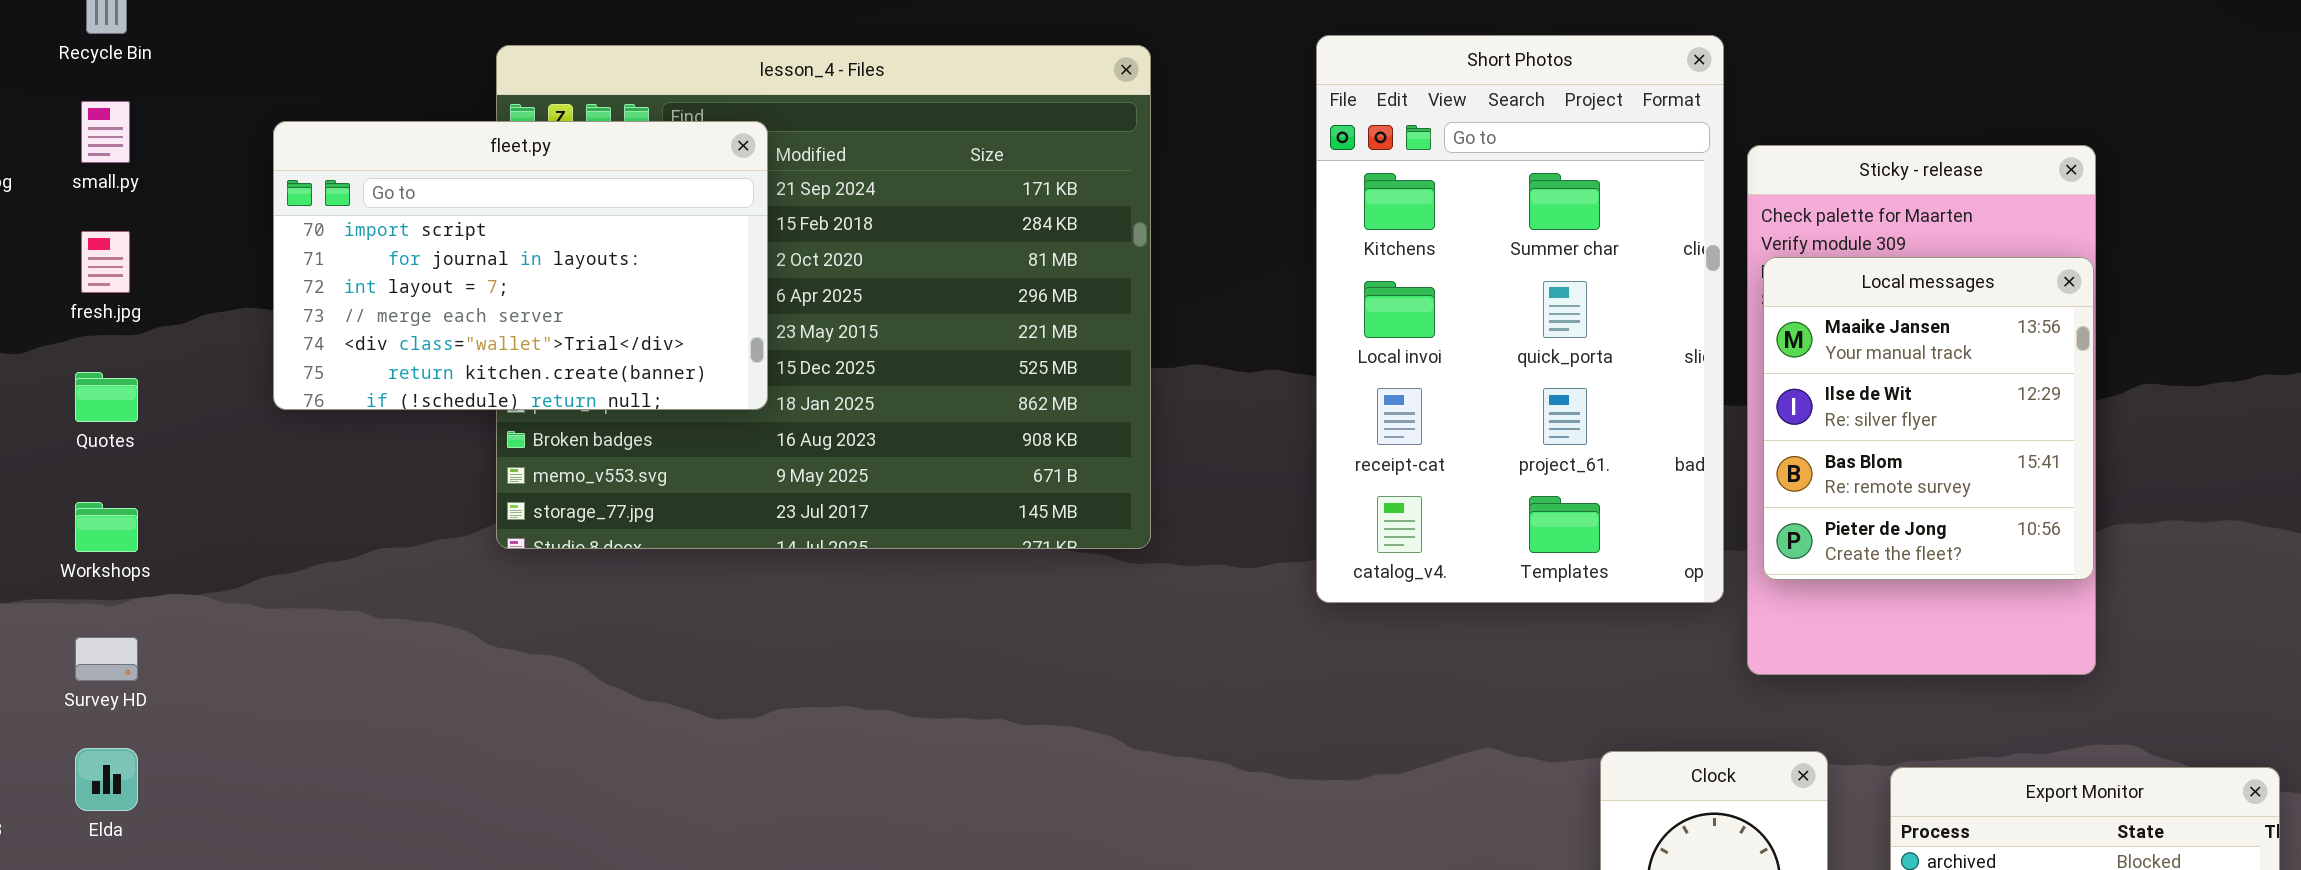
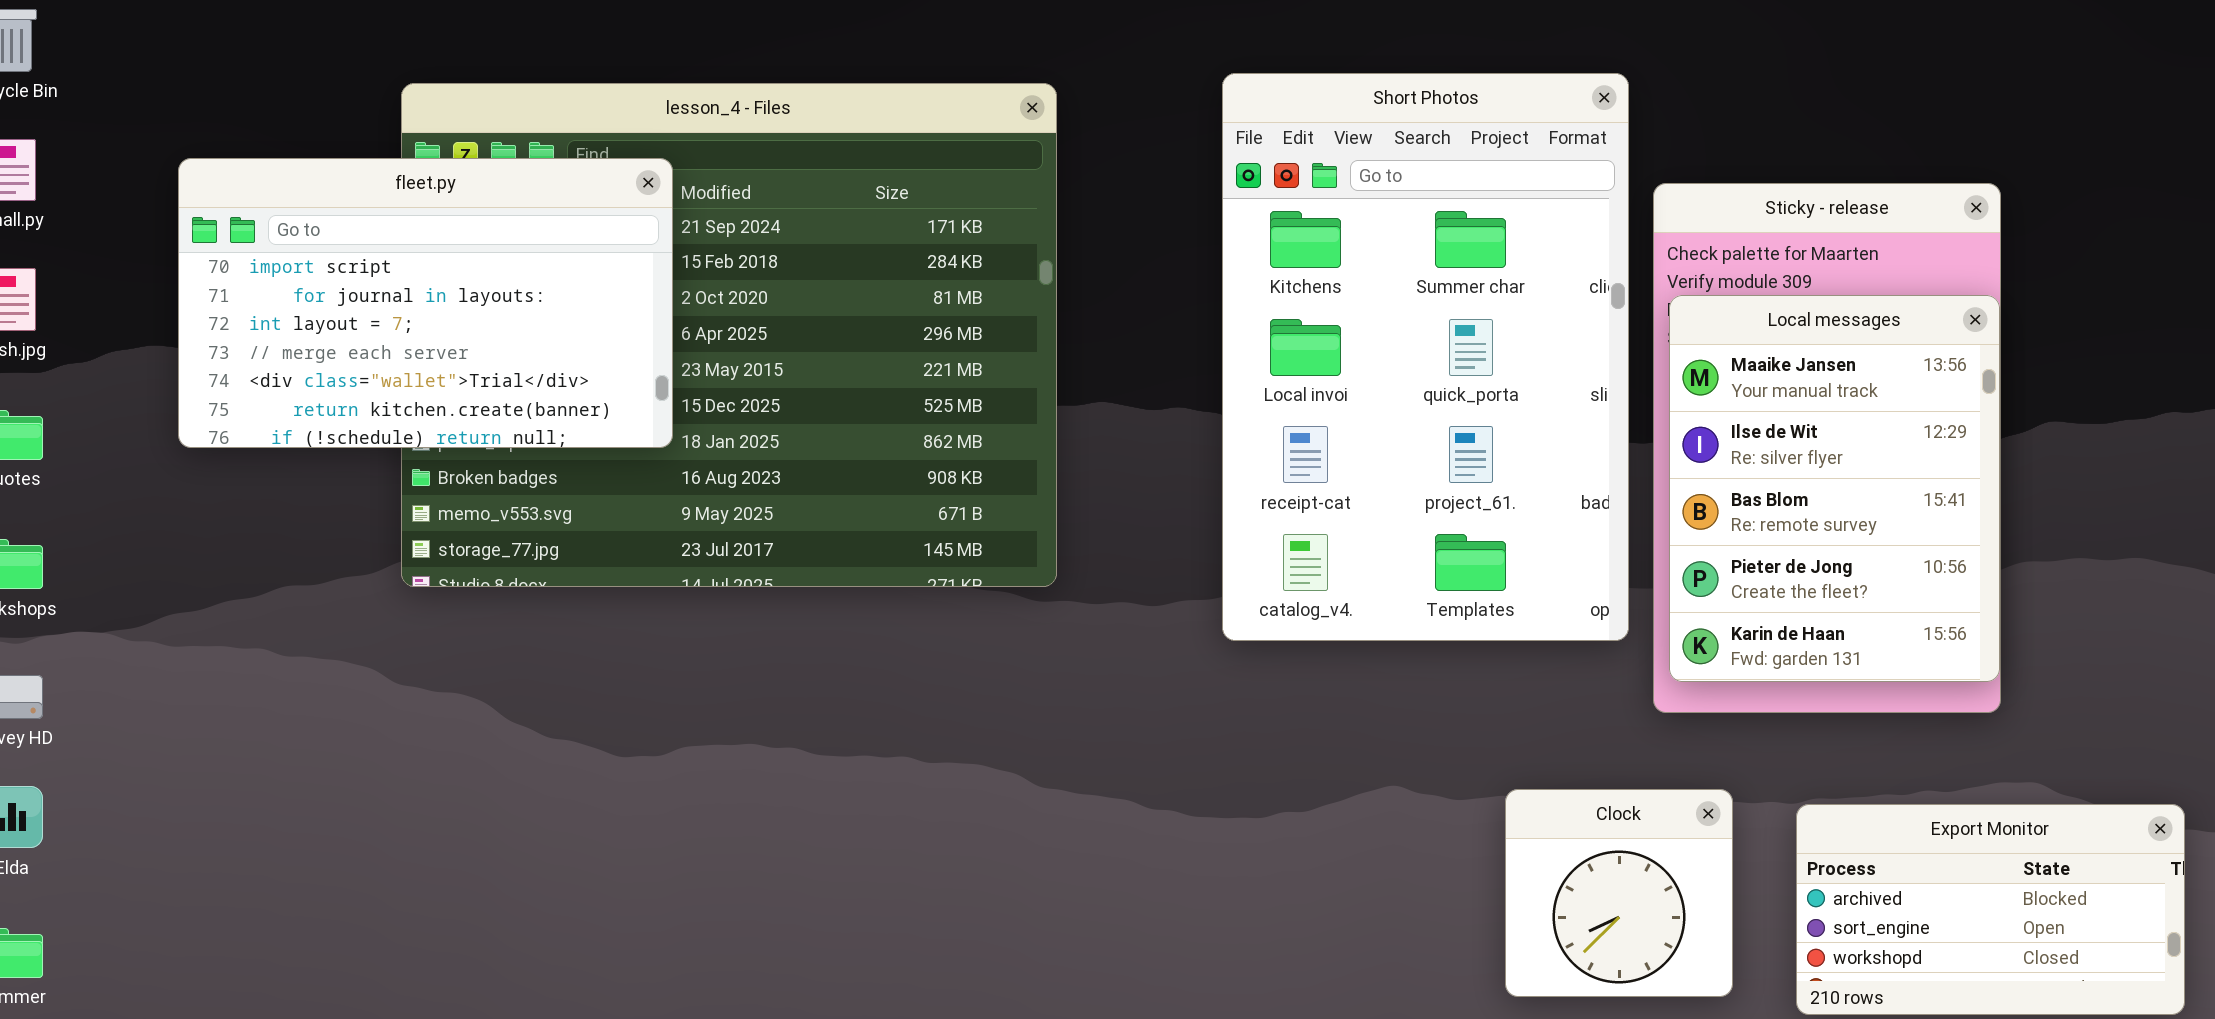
Local messages: [1763,257,2094,580] -> [1669,295,2000,682], resized

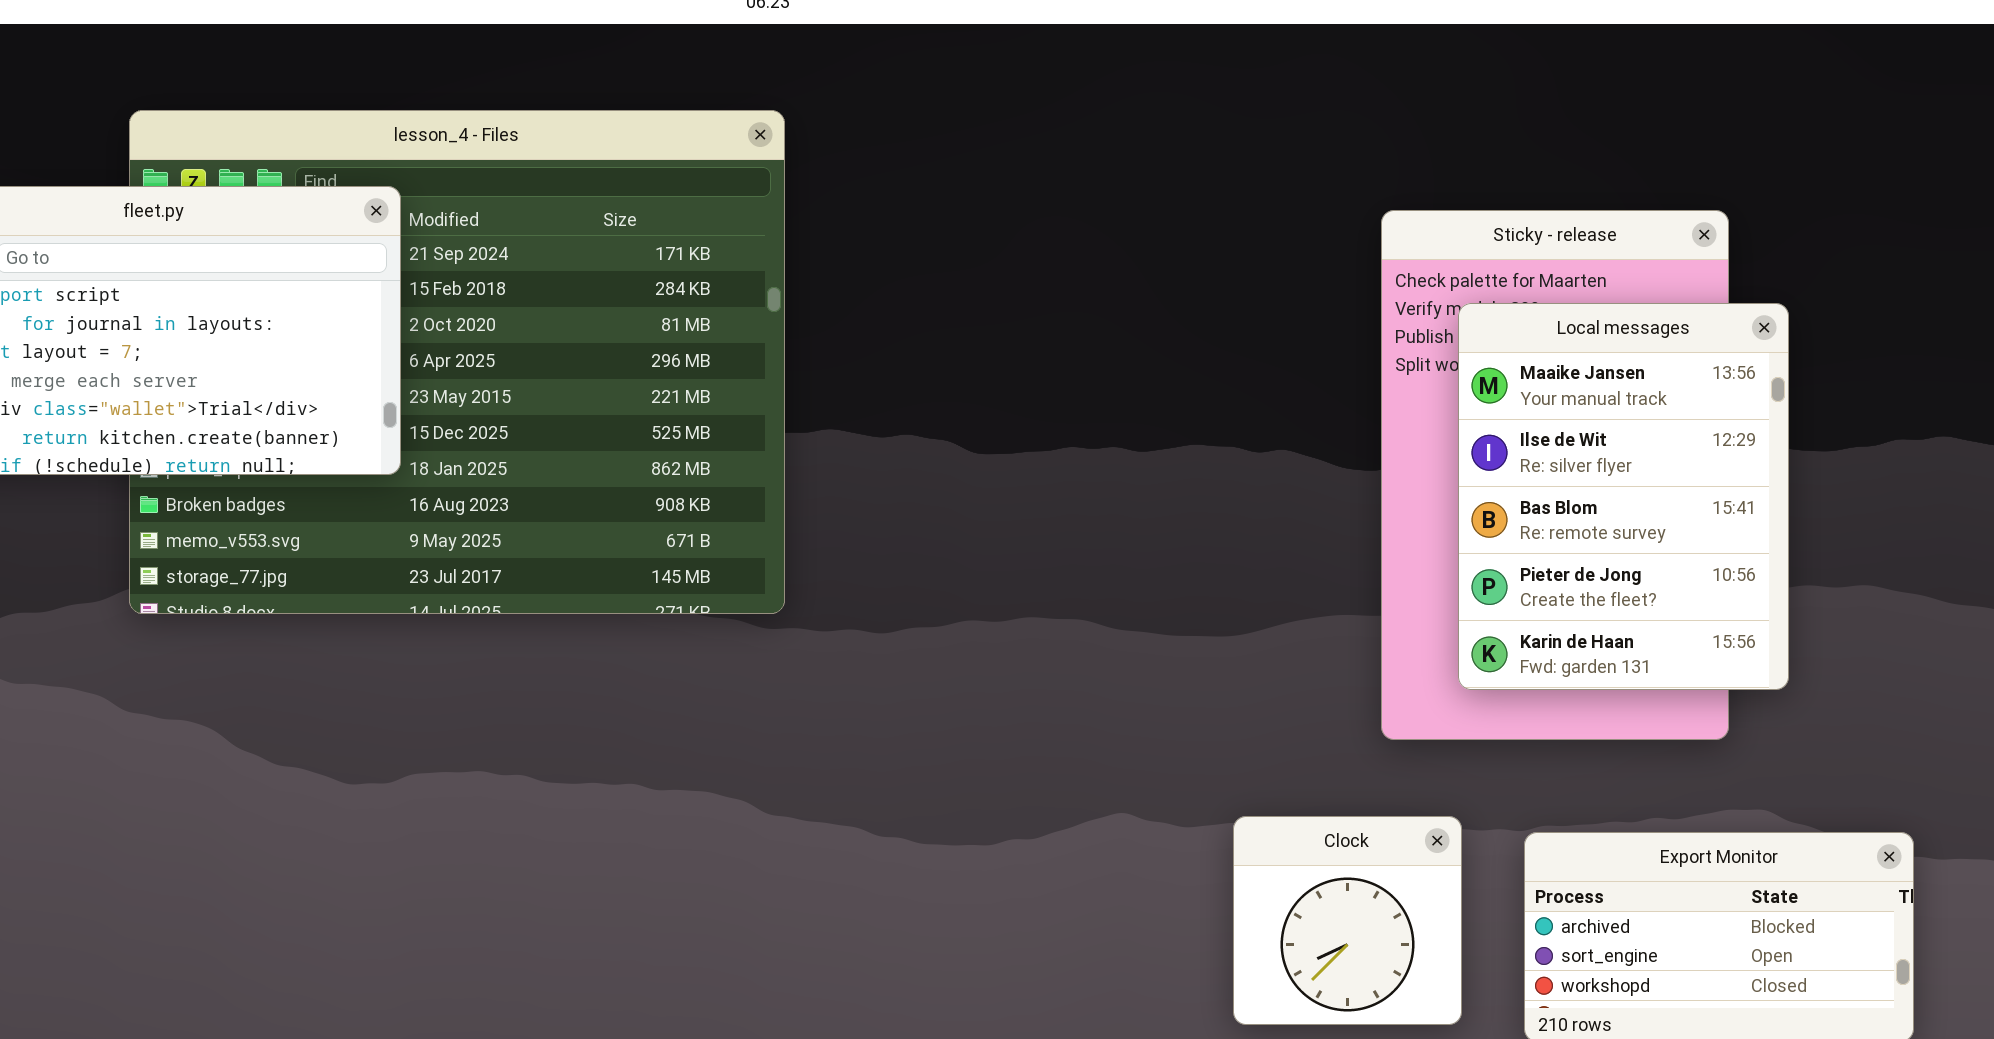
Short Photos: [1222,73,1629,641] -> none, closed
Local messages: [1669,295,2000,682] -> [1458,303,1789,690], moved

